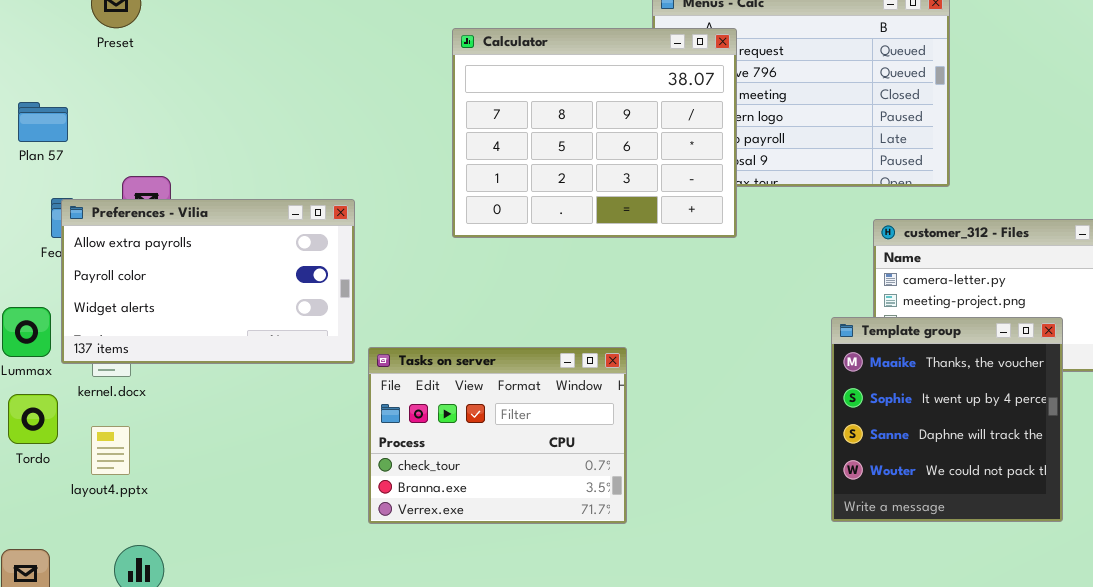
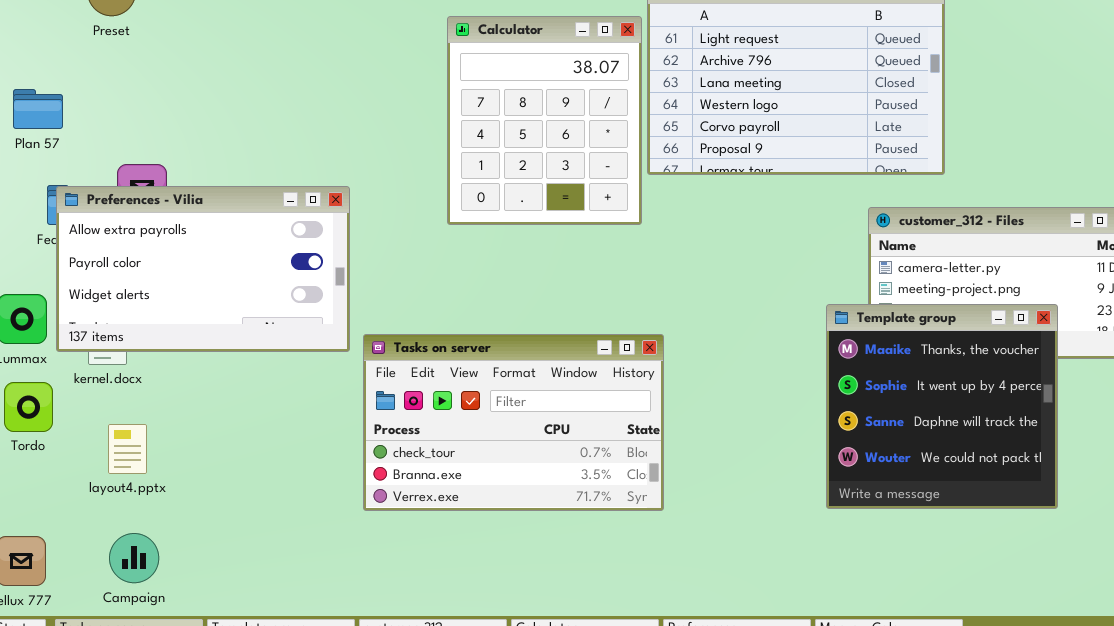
Calculator: [452,28,737,238] -> [447,16,642,225], resized
Tasks on server: [368,347,627,524] -> [363,334,664,511], resized
layout4.pptx: [91,426,130,475] -> [108,424,147,474], moved

